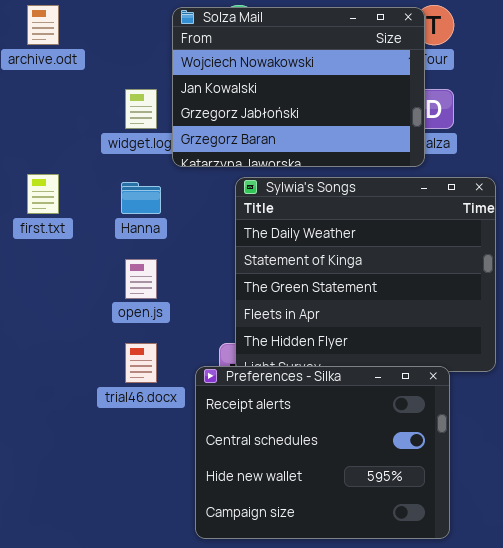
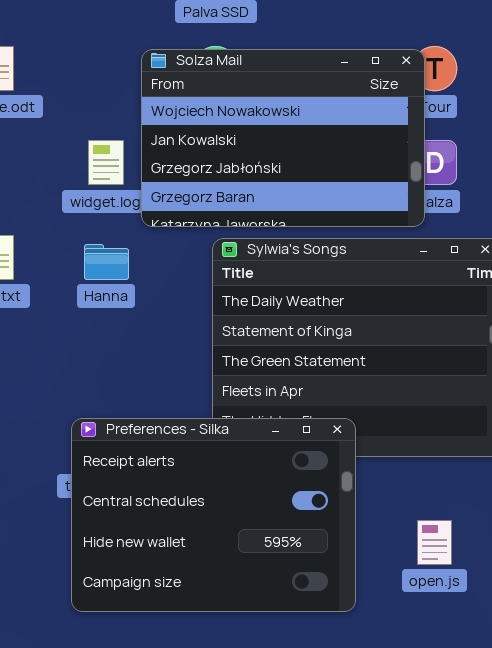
open.js: [125,259,157,299] -> [417,520,452,565], moved
Preferences - Silka: [195,366,450,539] -> [71,418,356,612], moved

